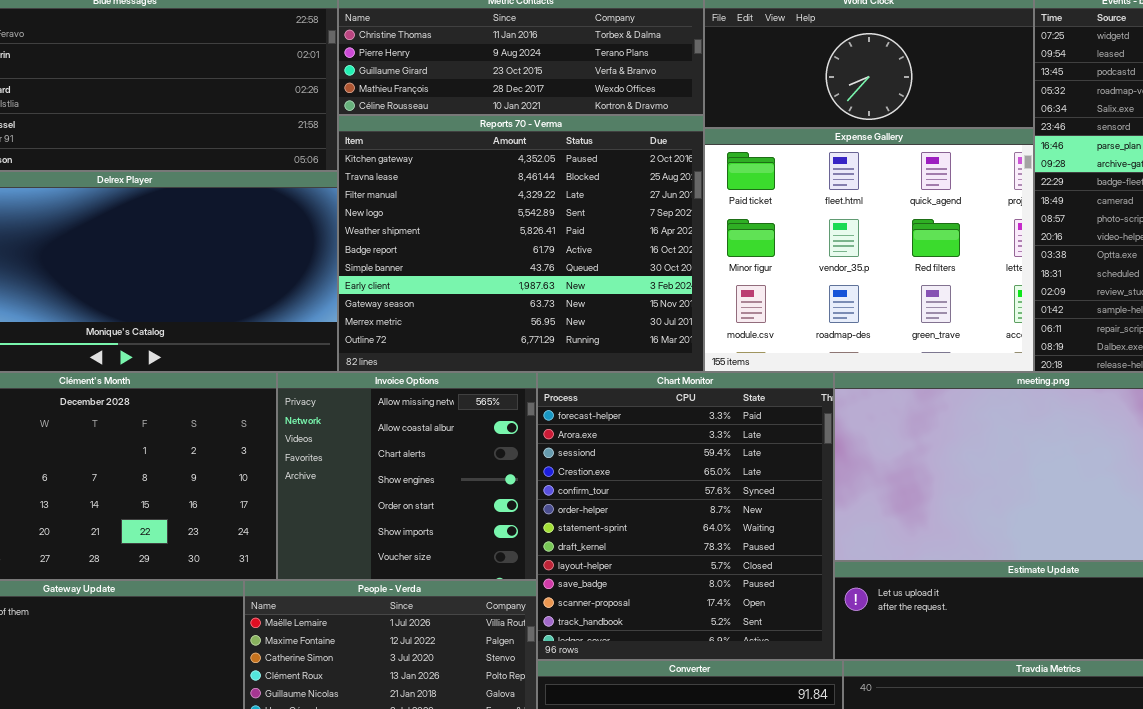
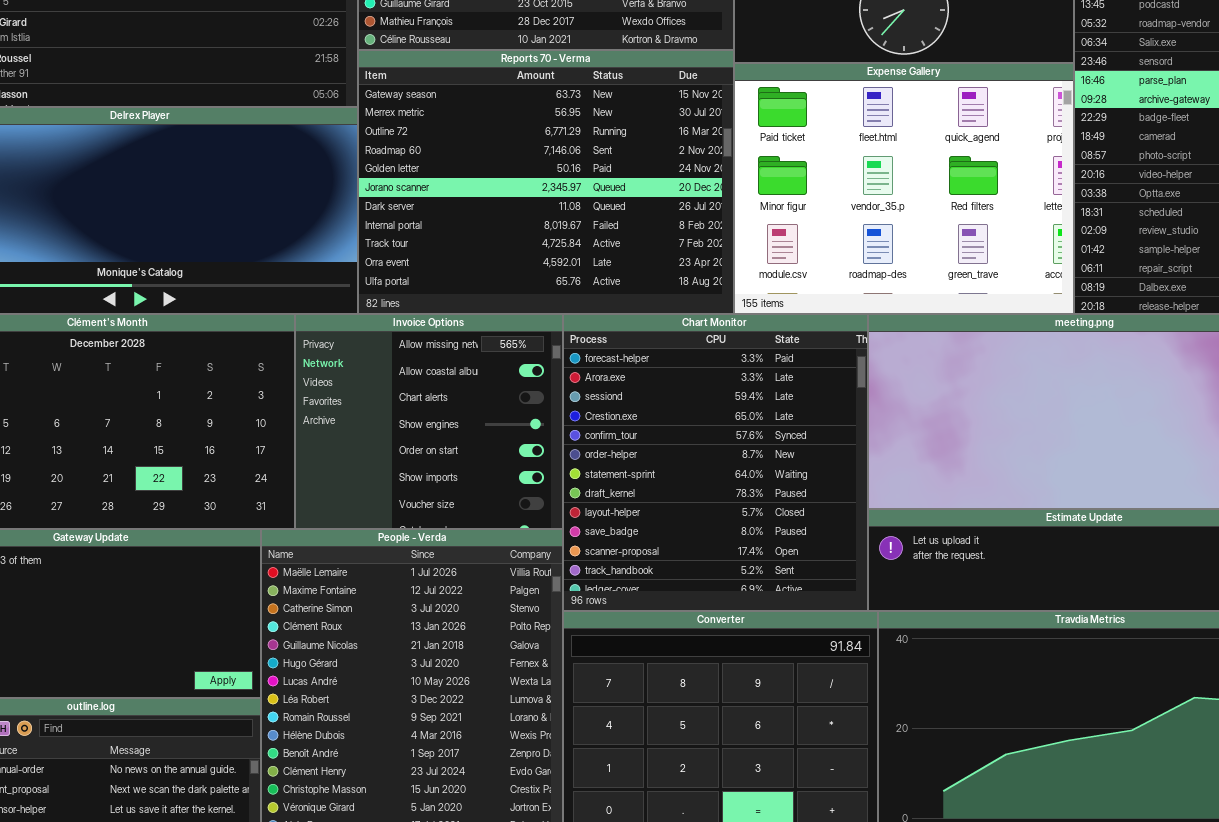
Reports 70 - Verma: [338,115,704,372] -> [358,50,734,314], scrolled down 8 rows

